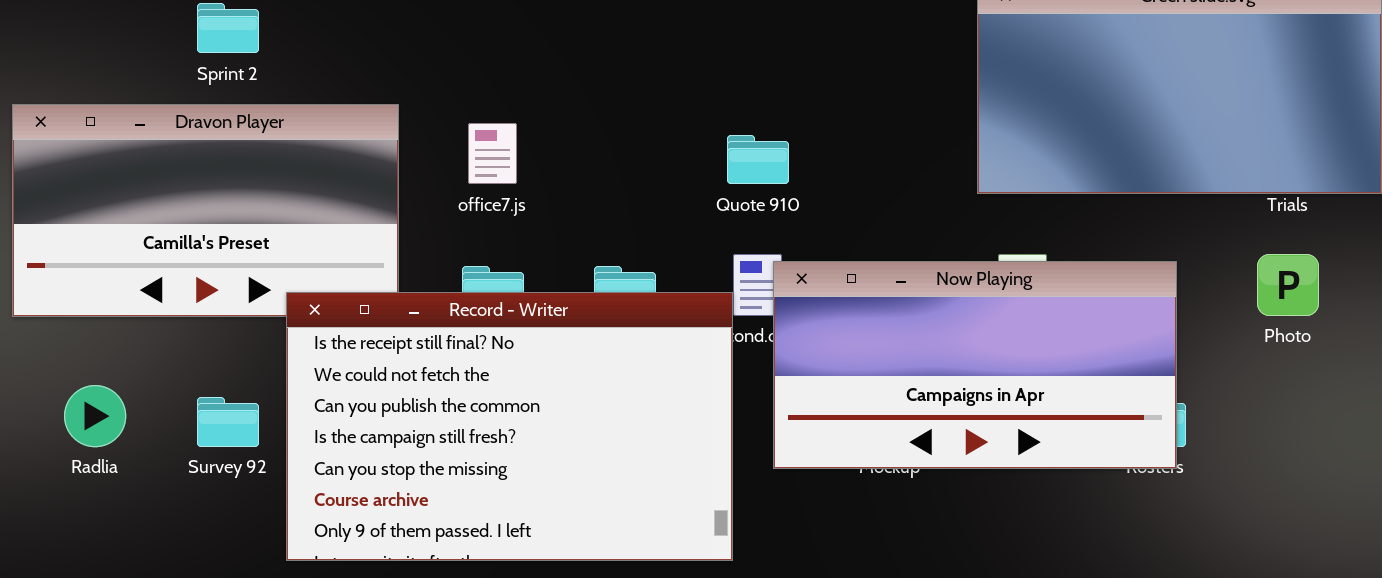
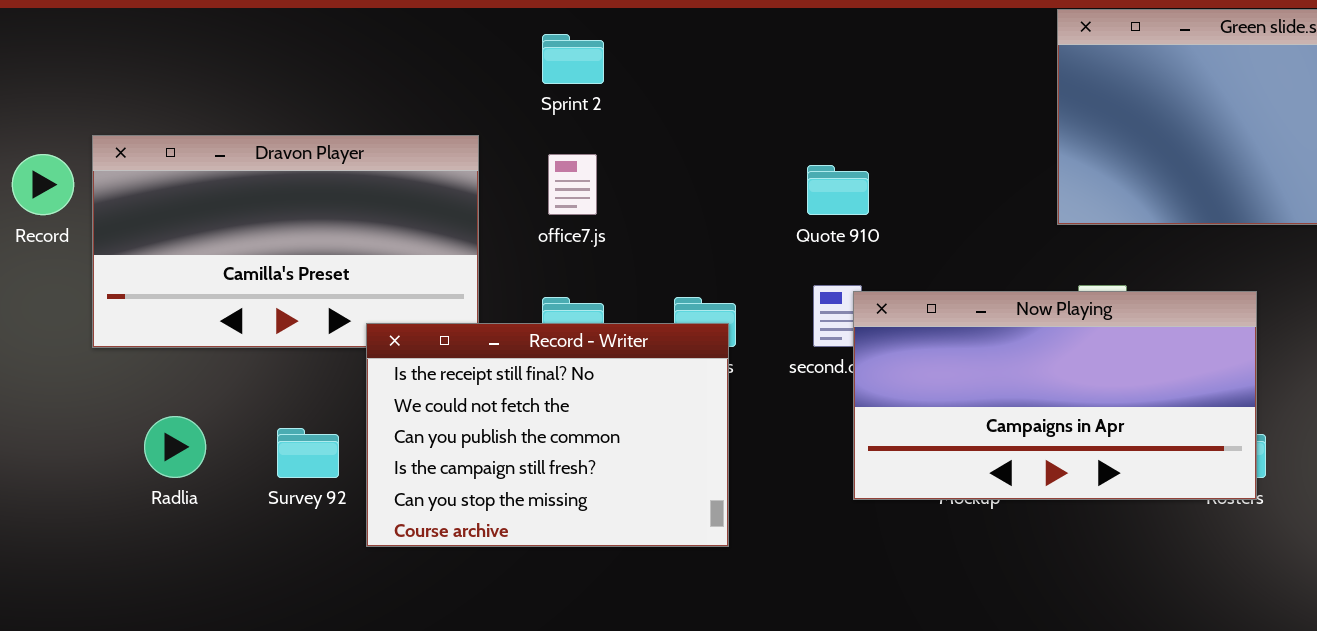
Sprint 2: [197,3,259,53] -> [542,34,604,84], moved
Record - Writer: [286,292,733,561] -> [366,323,729,547], resized

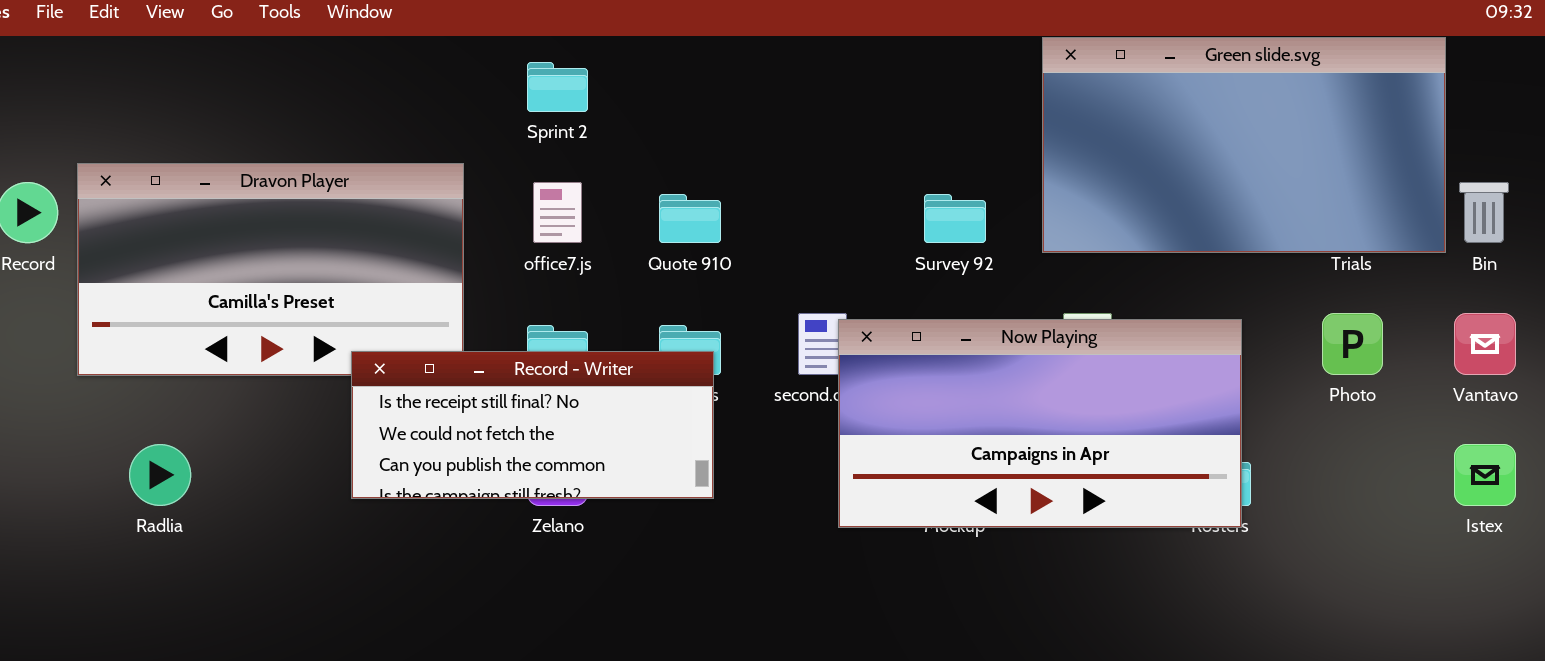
Quote 910: [807,165,869,215] -> [659,194,721,243], moved
Record - Writer: [366,323,729,547] -> [351,351,714,499], resized
Survey 92: [277,428,339,478] -> [924,194,986,243], moved

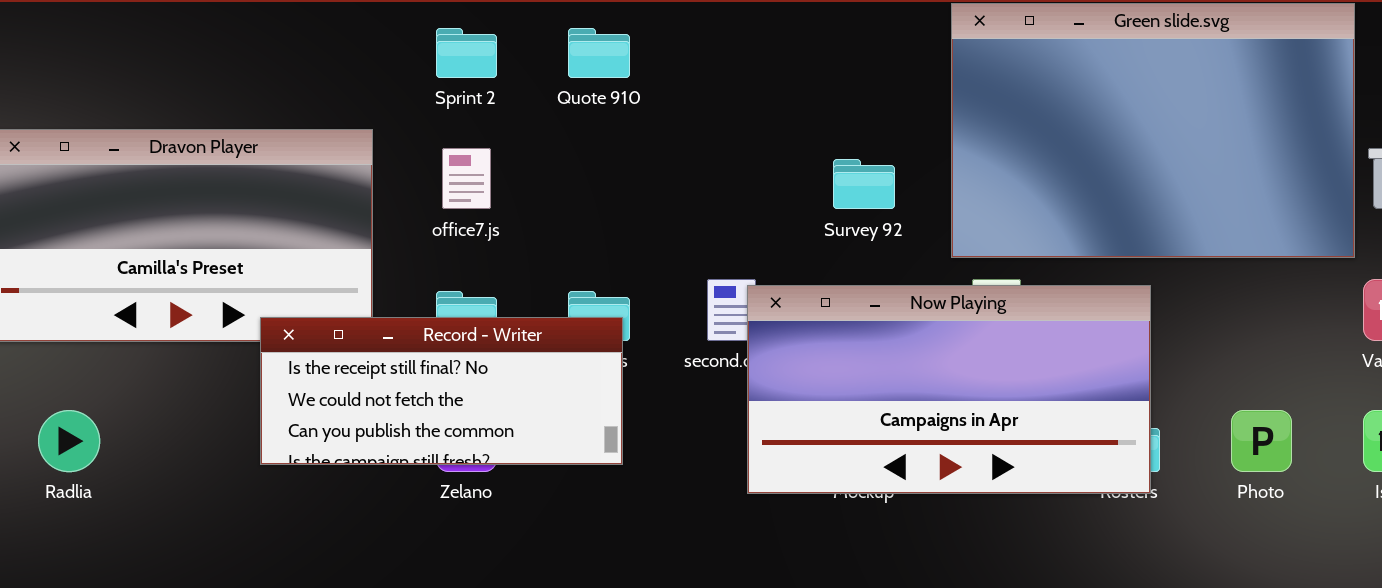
Green slide.svg: [1042,37,1446,253] -> [951,3,1355,258], resized
Quote 910: [659,194,721,243] -> [568,28,630,78], moved
Photo: [1322,313,1383,375] -> [1231,410,1292,472], moved

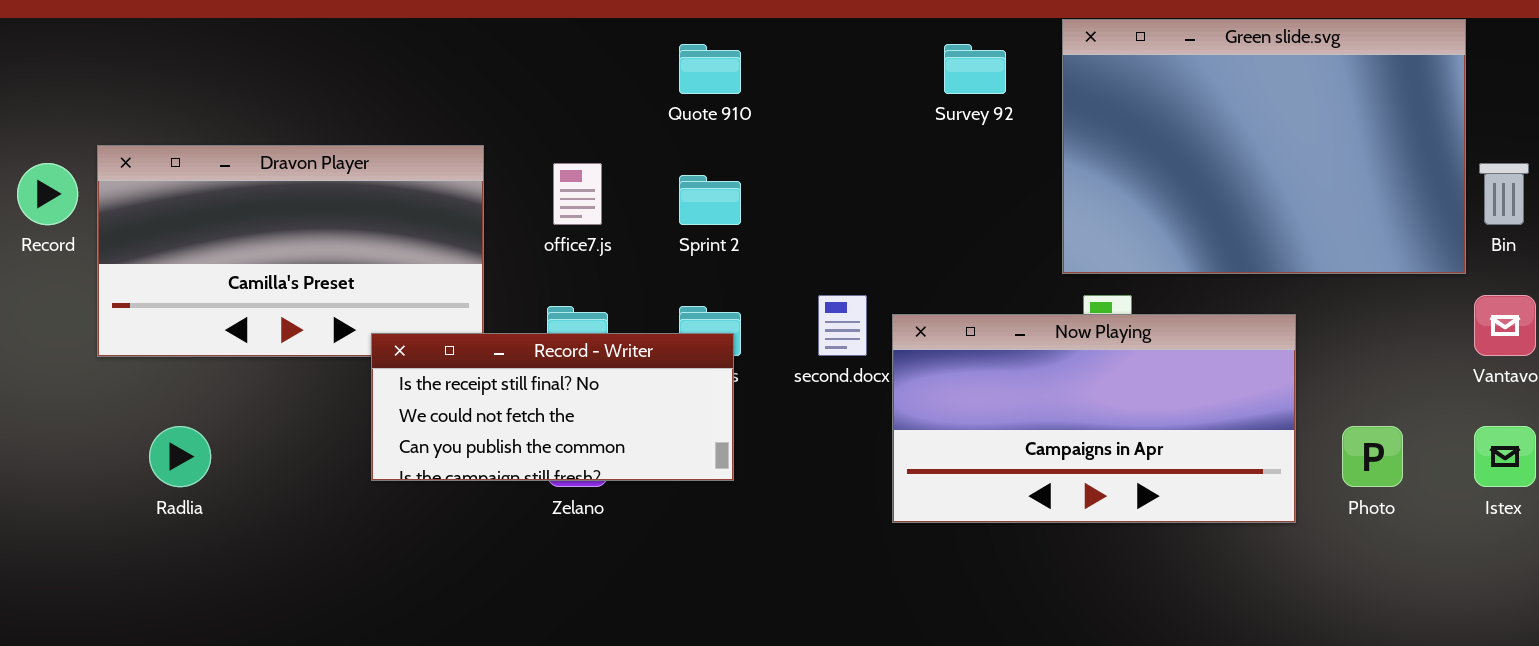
Sprint 2: [436,28,497,78] -> [679,175,741,225], moved
Survey 92: [833,159,895,209] -> [944,44,1006,94], moved
Now Playing: [747,285,1151,494] -> [892,314,1296,523], moved

